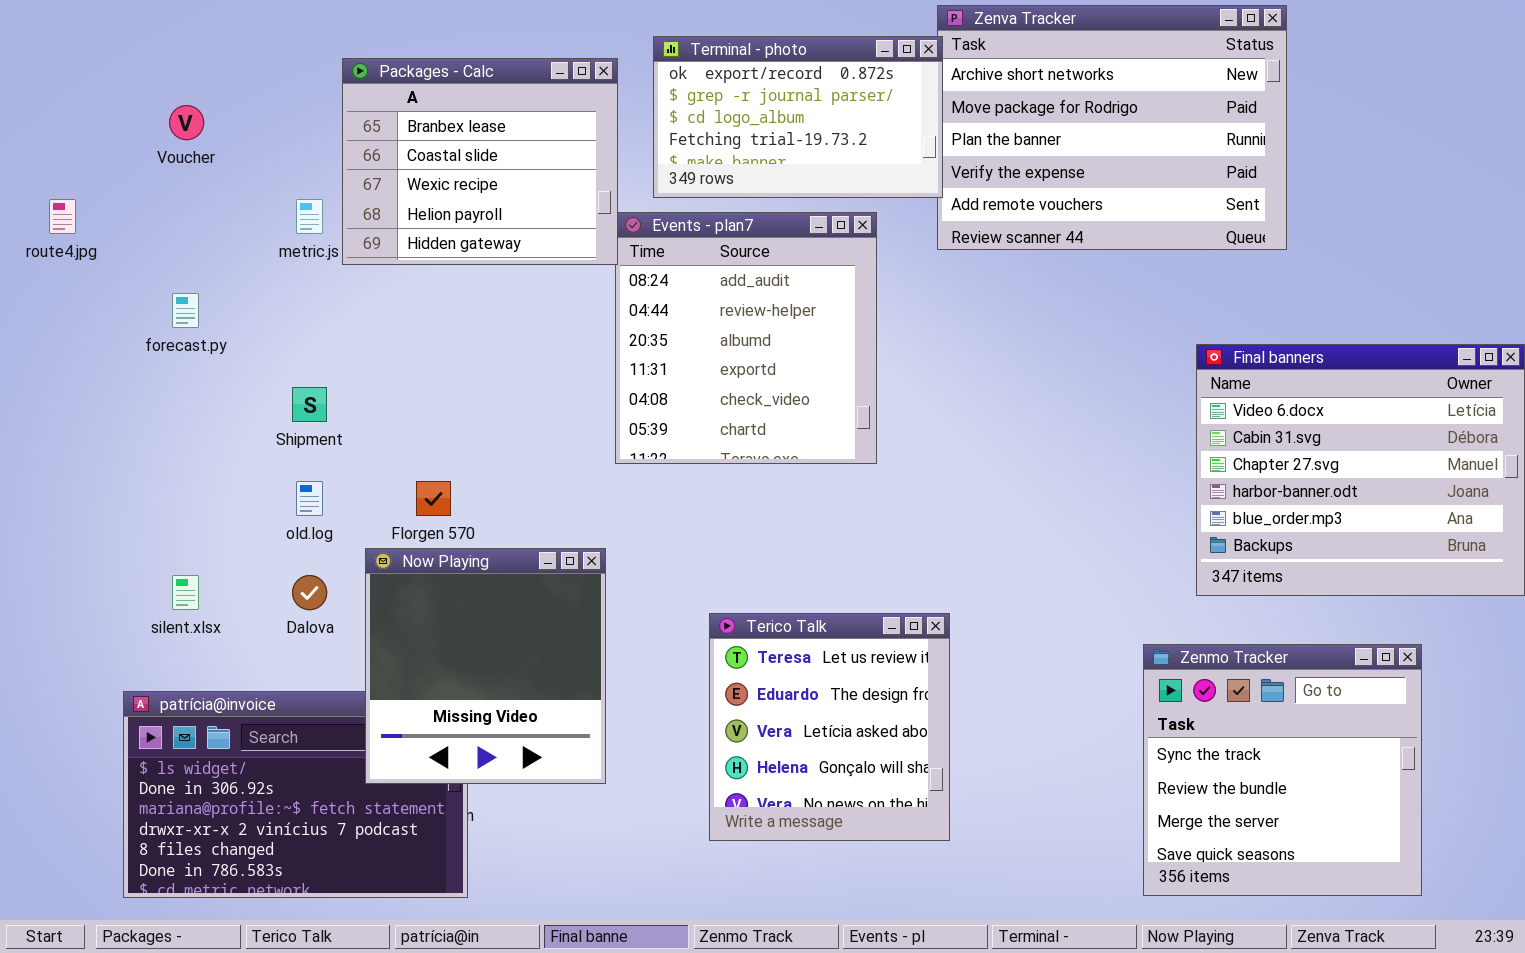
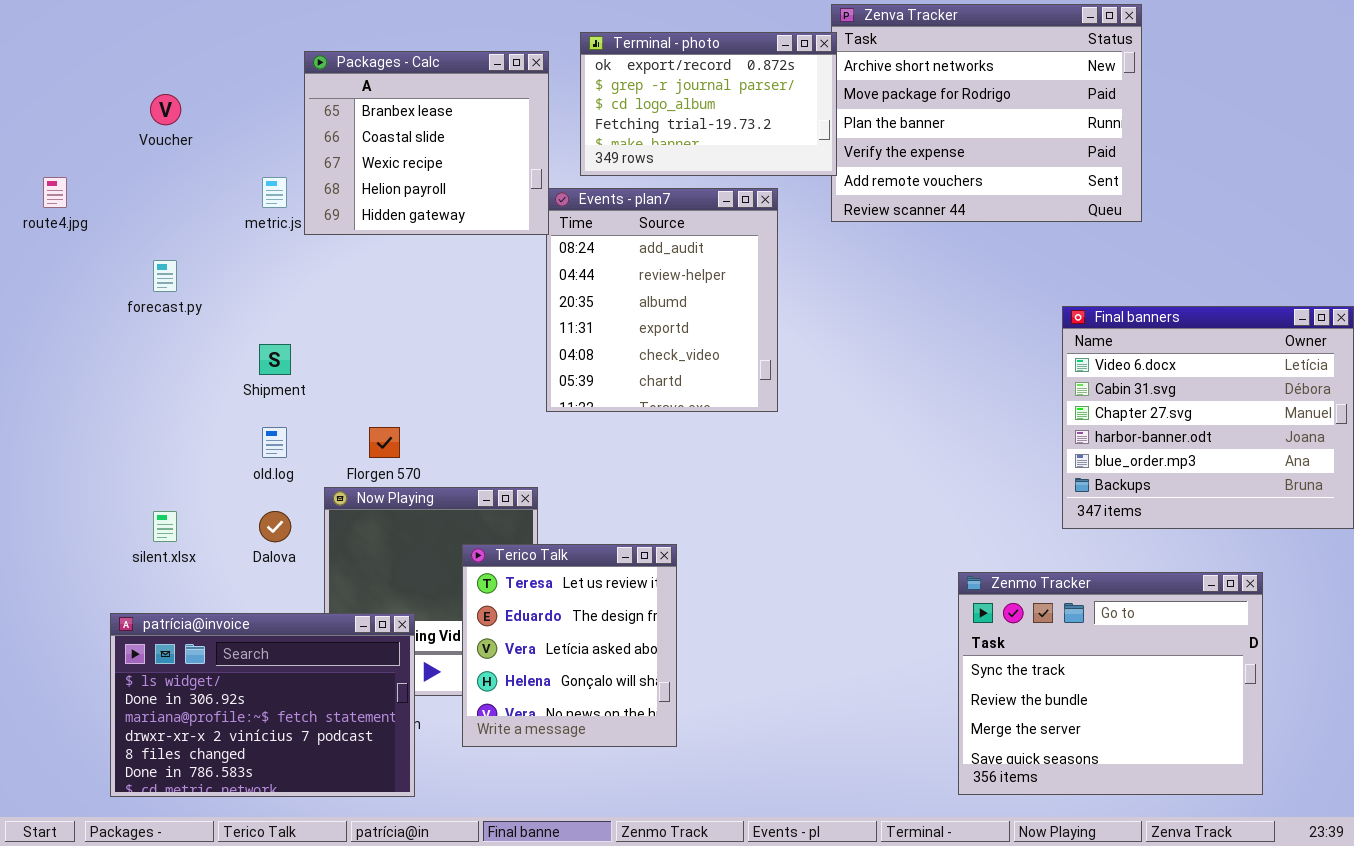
Terico Talk: [709,613,950,841] -> [462,544,677,747], moved
Zenmo Tracker: [1143,644,1422,896] -> [958,572,1263,795], resized
patrícia@invoice: [123,691,468,898] -> [110,613,415,797], raised

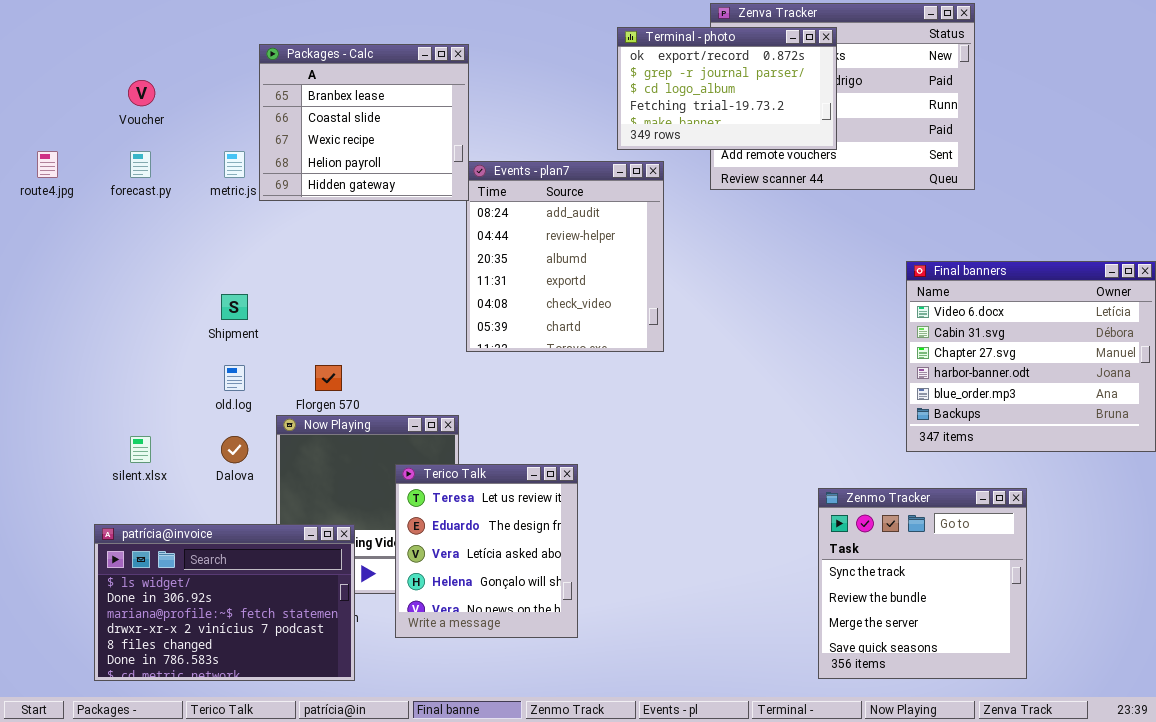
Terminal - photo: [580,32,837,176] -> [617,27,837,150], moved
forecast.py: [153,260,177,292] -> [130,151,151,178], moved
Zenmo Tracker: [958,572,1263,795] -> [818,488,1027,679], resized

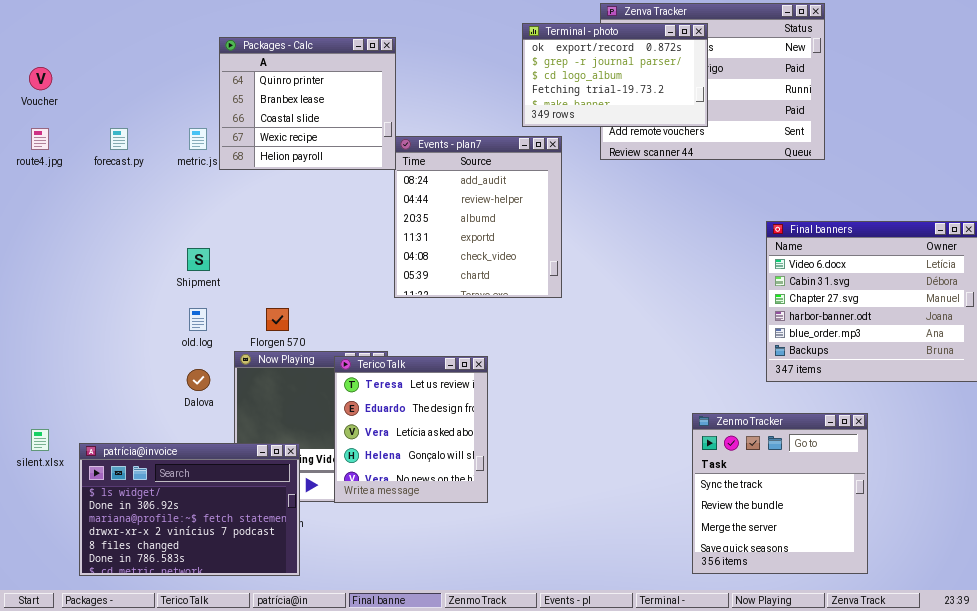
Packages - Calc: [259,44,469,201] -> [219,37,396,170], scrolled up 1 row
Voucher: [128,80,155,106] -> [29,67,52,90], moved
silent.xlsx: [130,436,151,463] -> [31,429,49,451], moved
Terico Talk: [395,464,578,638] -> [334,356,488,503], moved

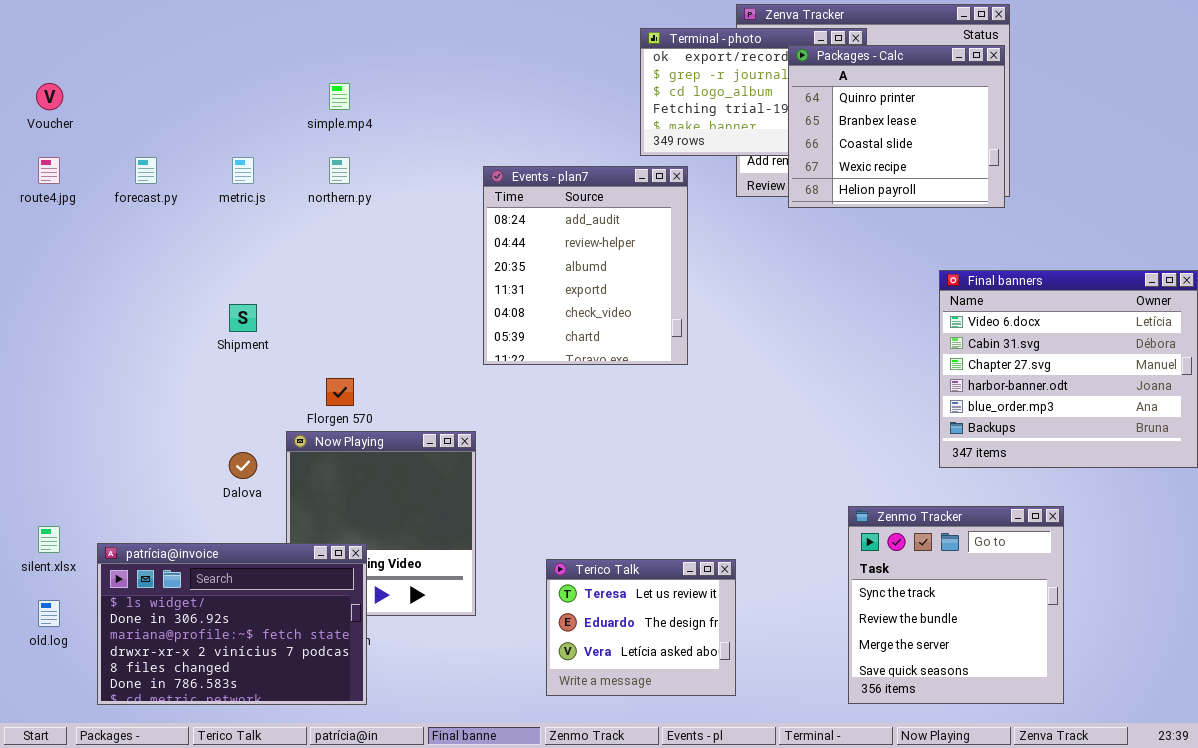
Packages - Calc: [219,37,396,170] -> [788,45,1005,208], moved
old.log: [189,308,207,331] -> [38,600,60,627], moved
Terico Talk: [334,356,488,503] -> [546,559,736,696], moved, resized

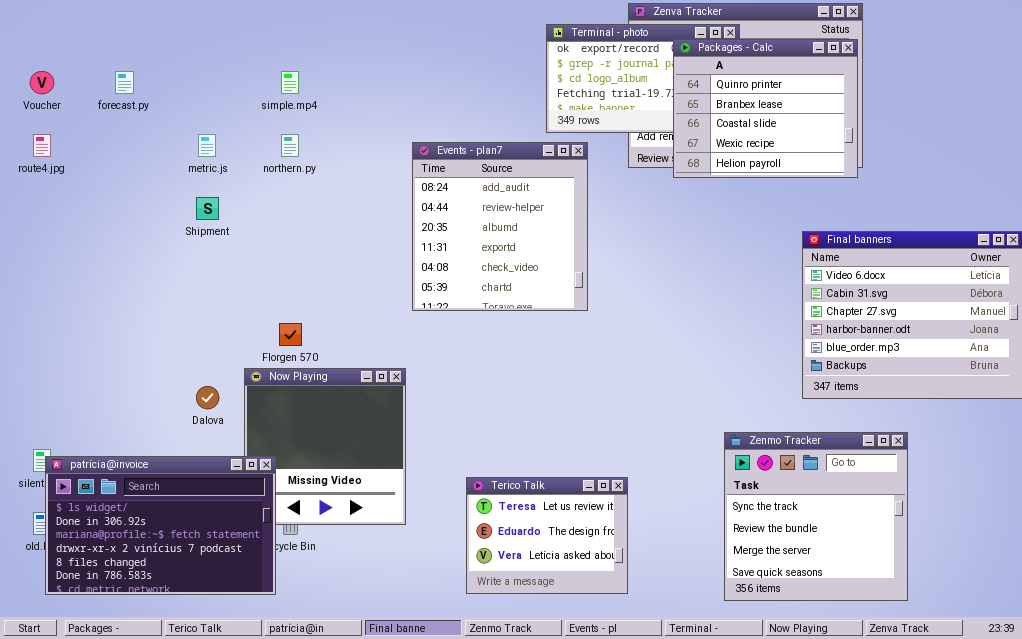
forecast.py: [135,157,157,184] -> [115,71,134,94], moved
Shipment: [229,304,257,332] -> [196,197,219,220], moved
patrícia@invoice: [97,543,367,705] -> [45,456,276,595], moved

